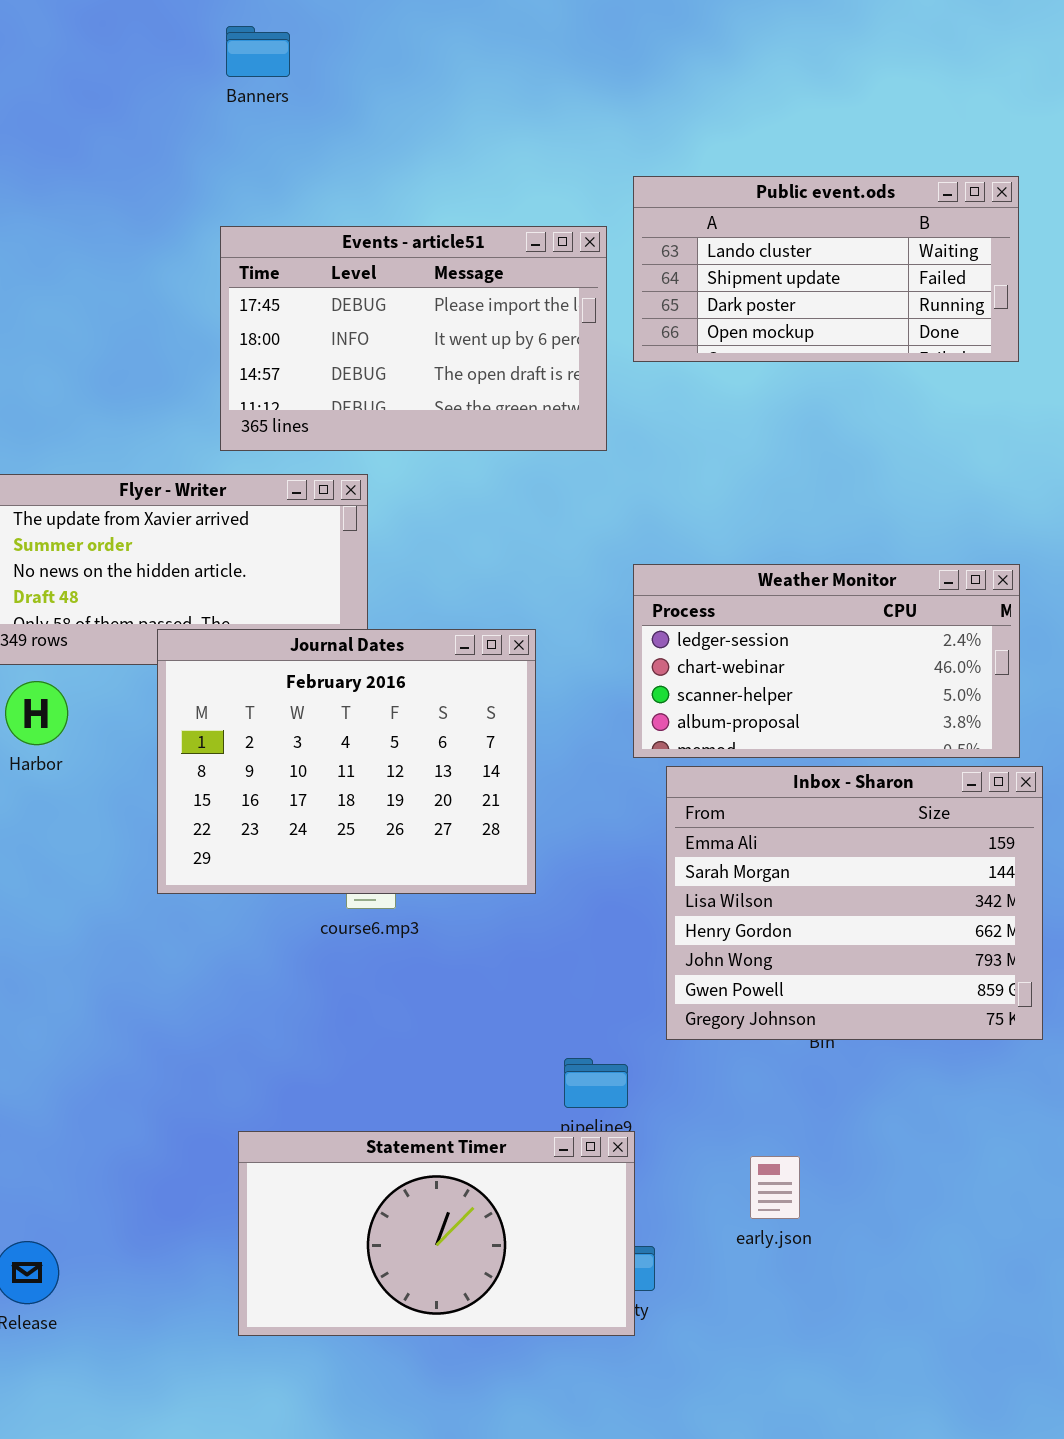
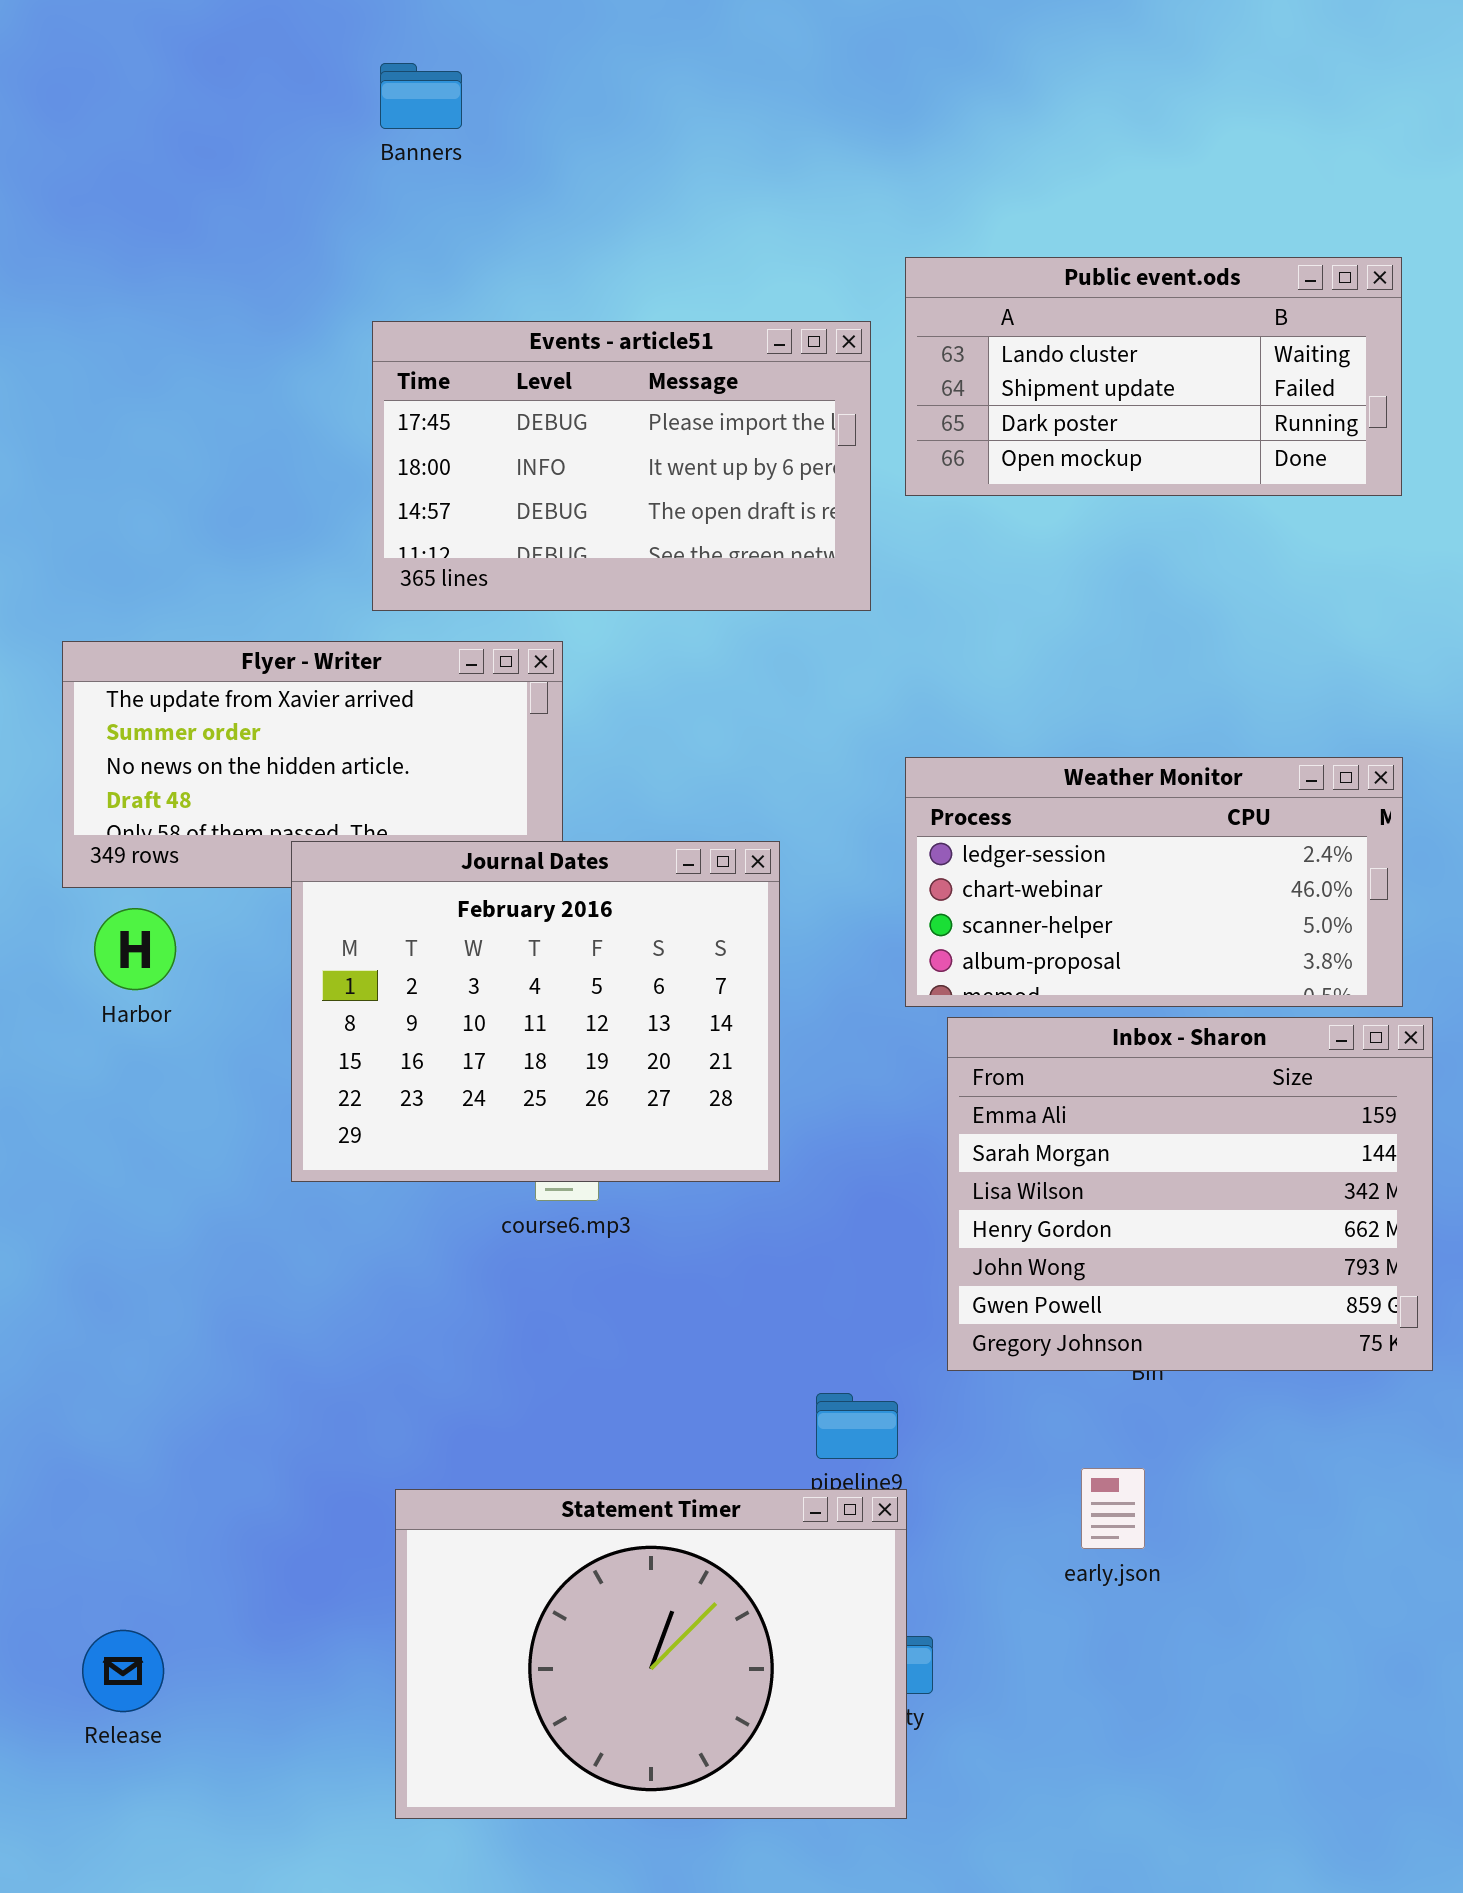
Statement Timer: [238,1131,635,1336] -> [395,1489,907,1819], resized
early.json: [750,1156,800,1219] -> [1081,1468,1145,1549], moved

